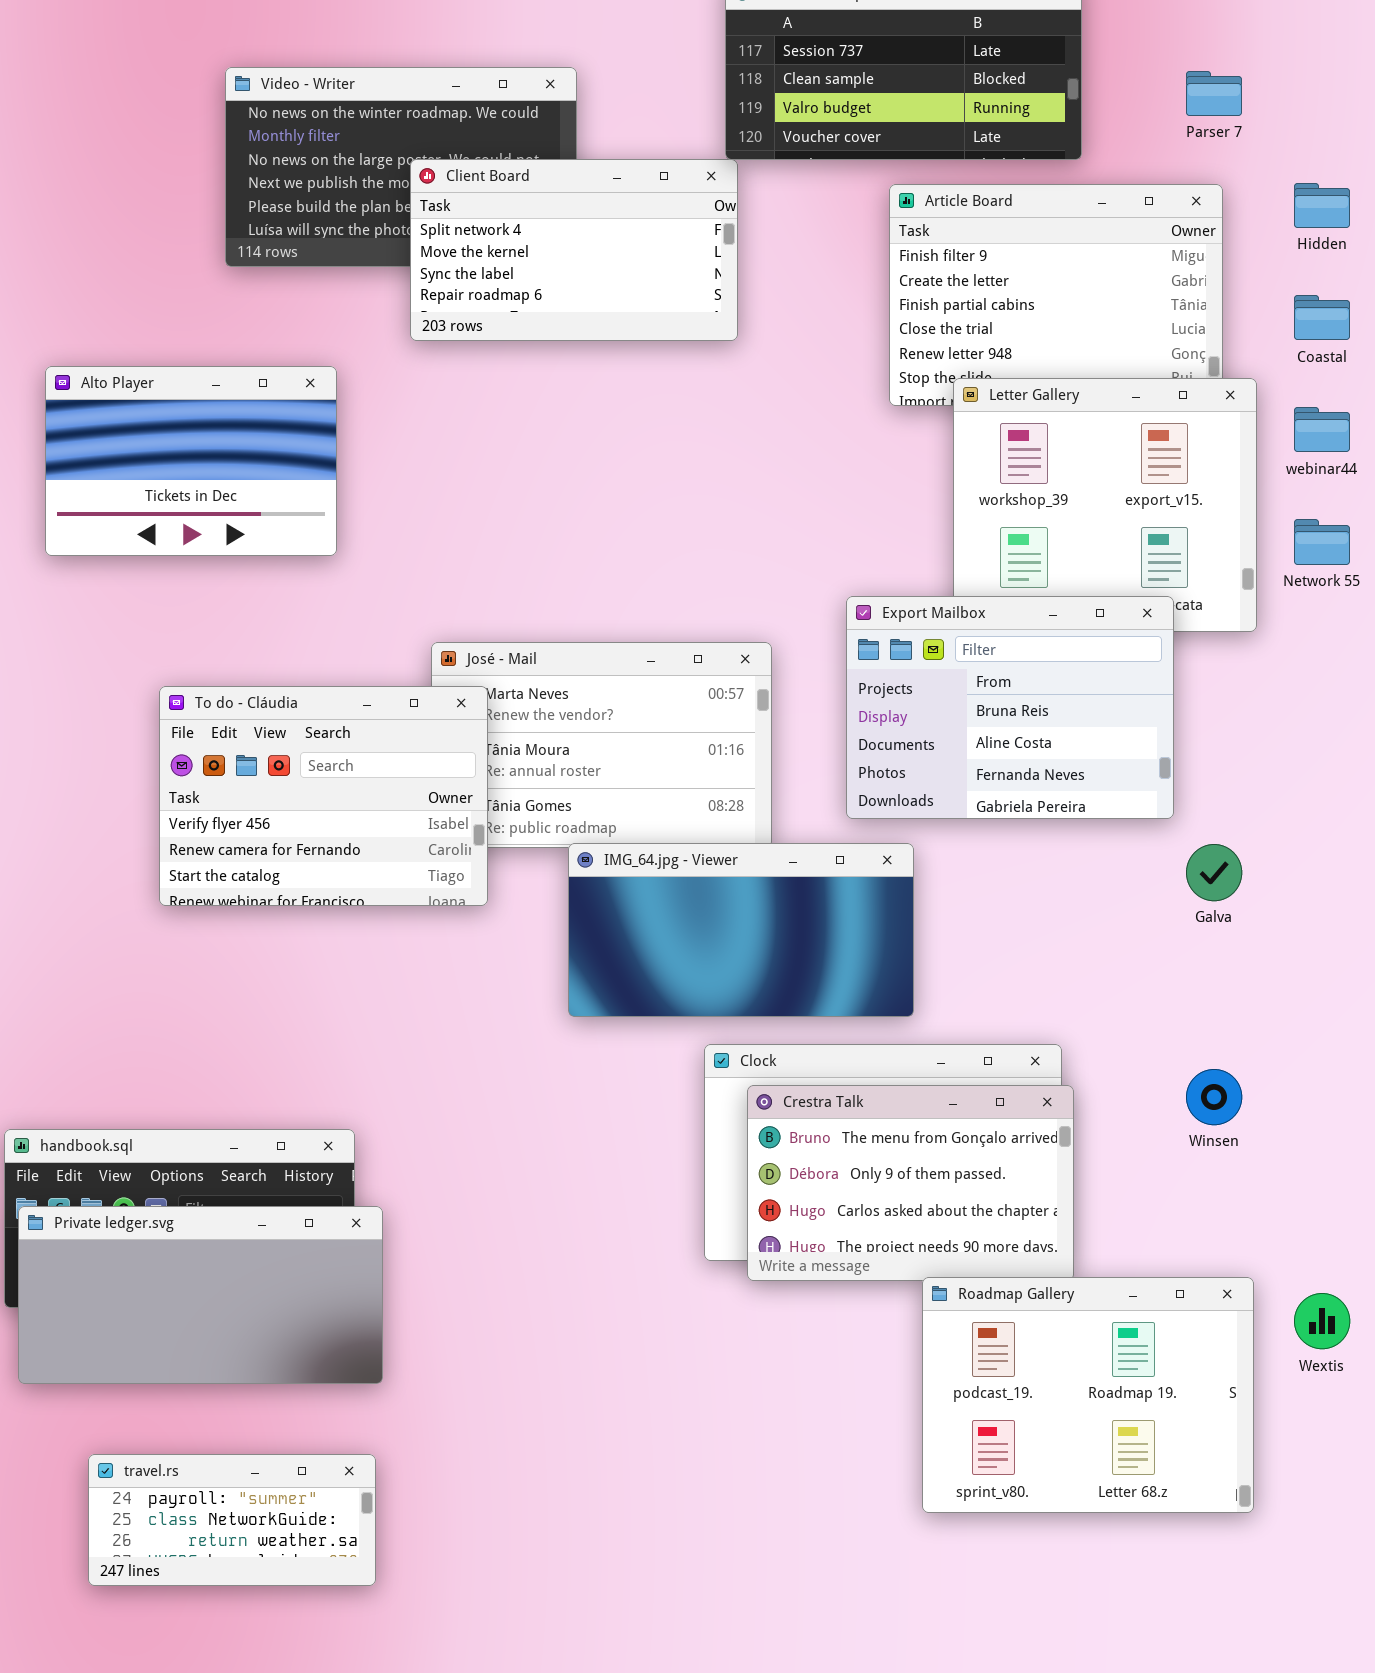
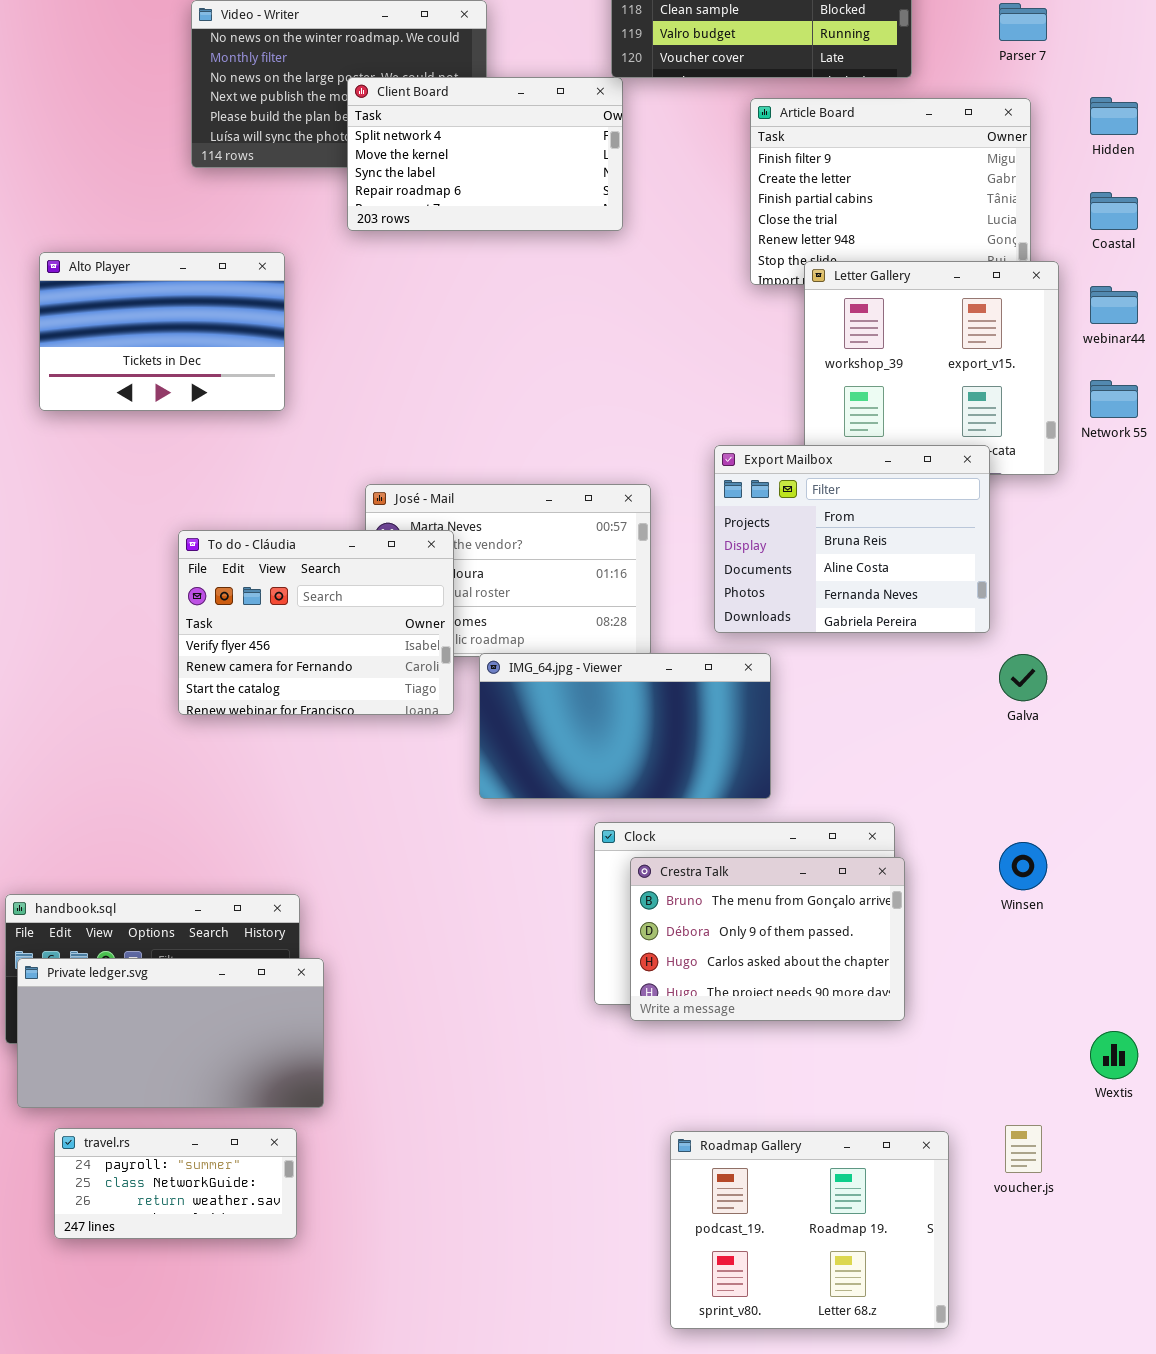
To do - Cláudia: [159,686,488,906] -> [178,530,454,715], moved
Roadmap Gallery: [922,1277,1254,1513] -> [670,1131,949,1329], moved
travel.rs: [88,1454,376,1586] -> [54,1128,297,1239], moved

